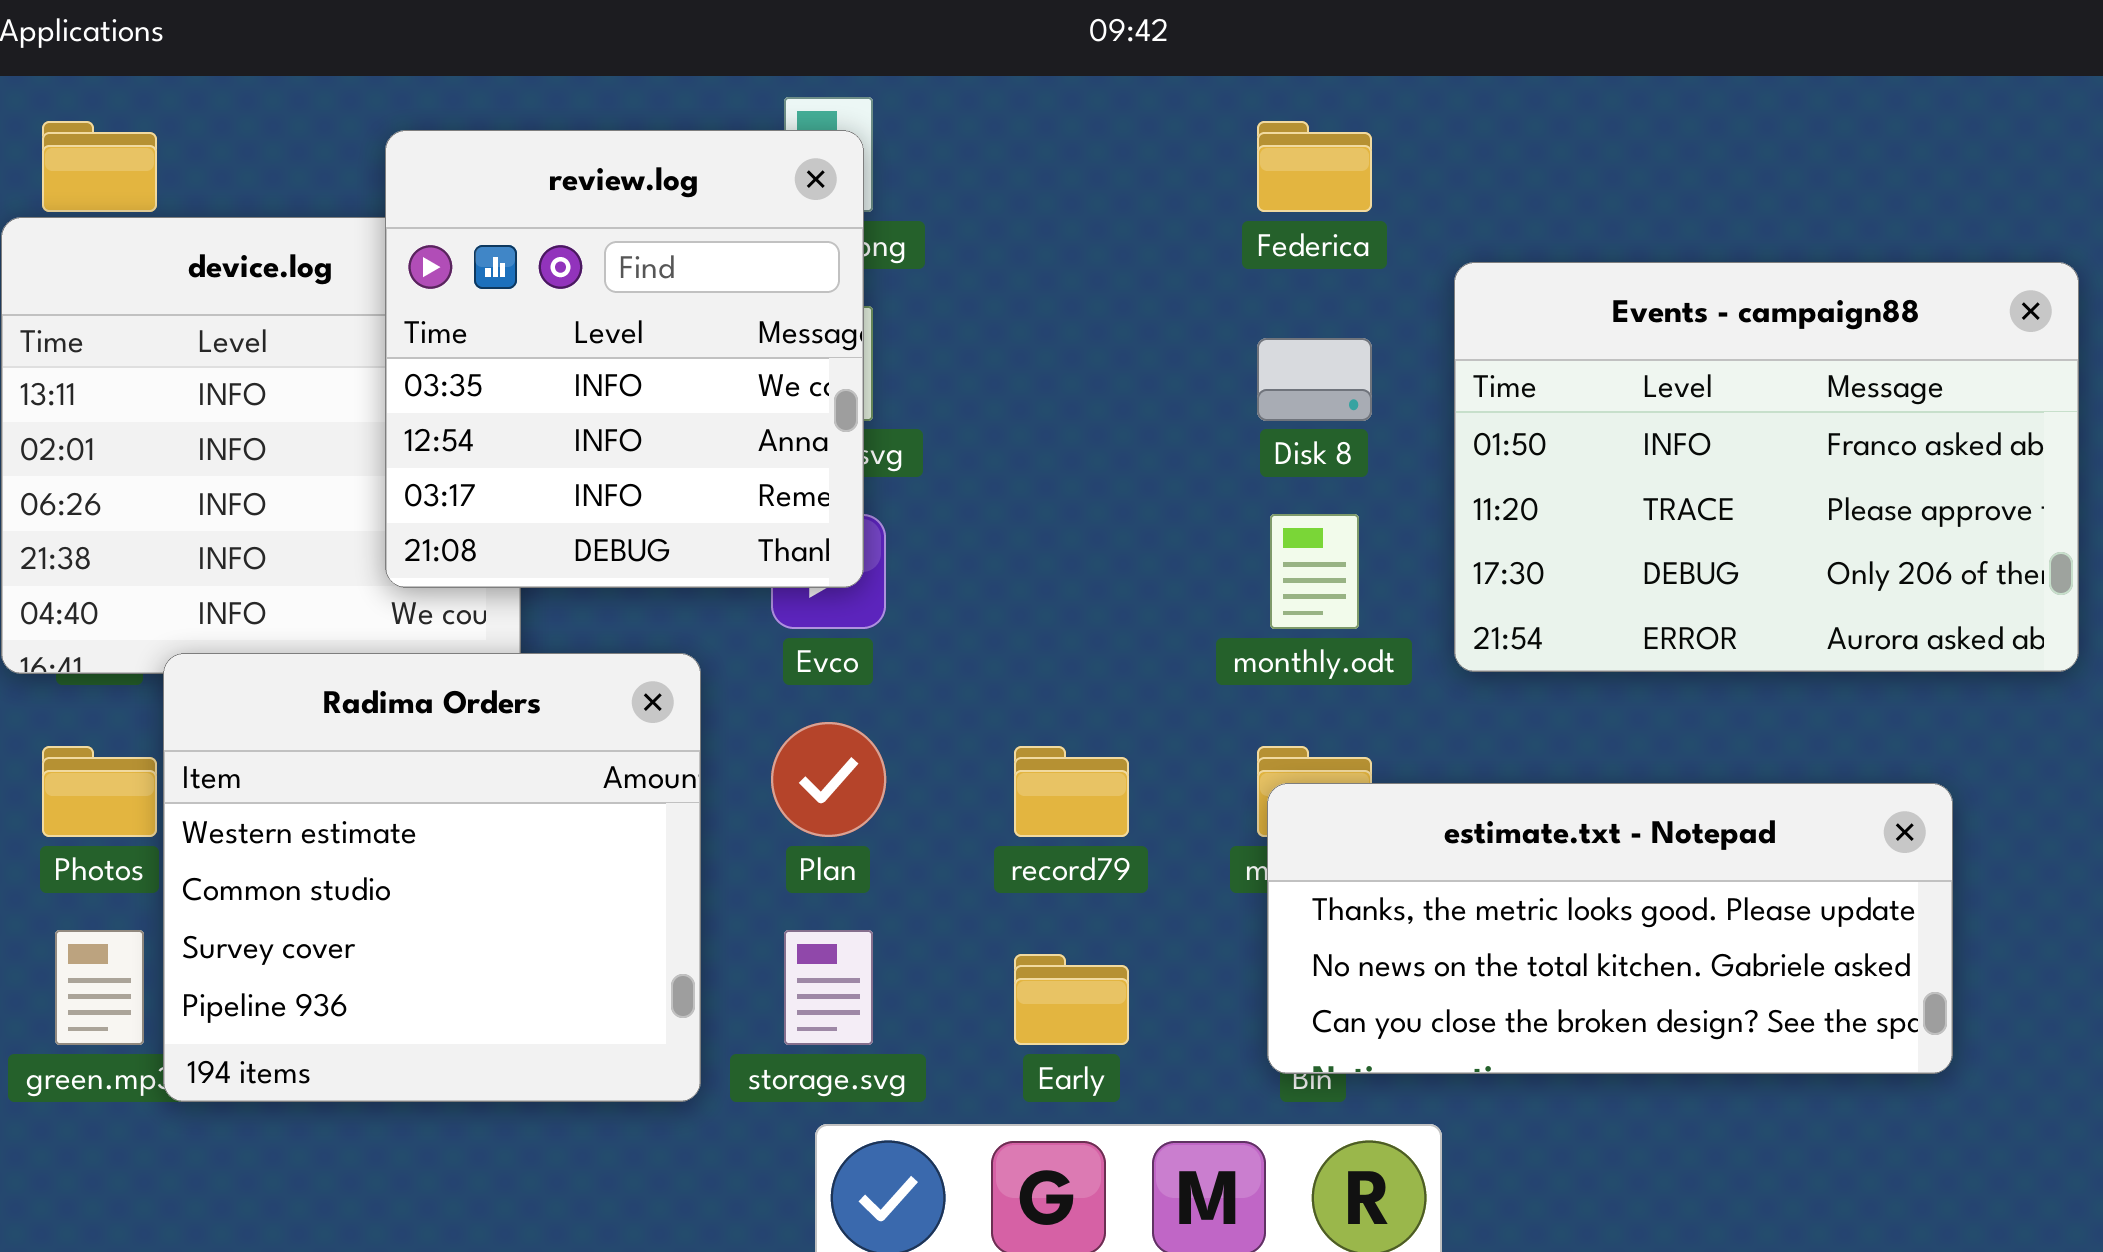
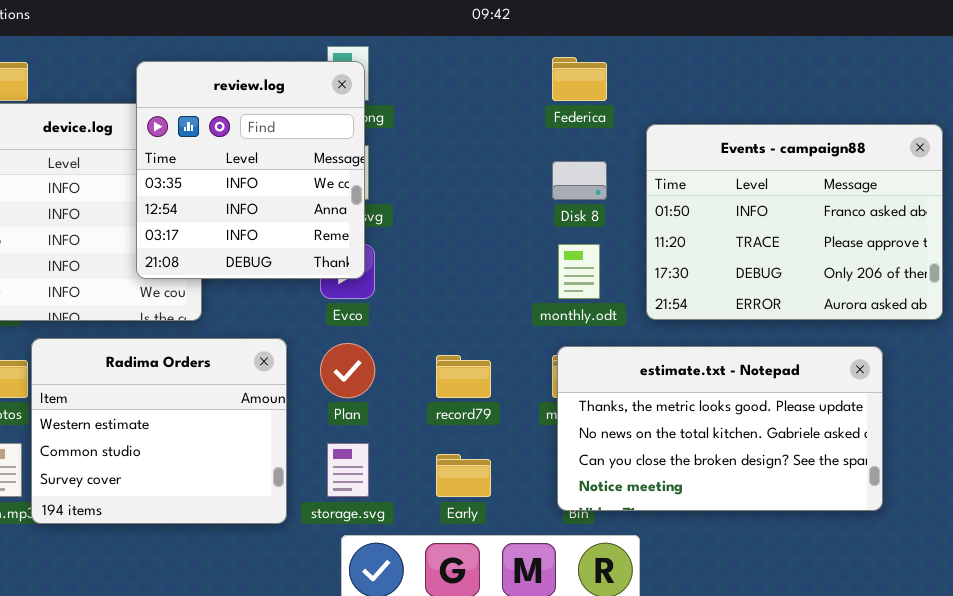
Radima Orders: [163,653,701,1102] -> [31,338,287,524], resized
estimate.txt - Notepad: [1267,783,1953,1074] -> [557,346,883,511], resized

